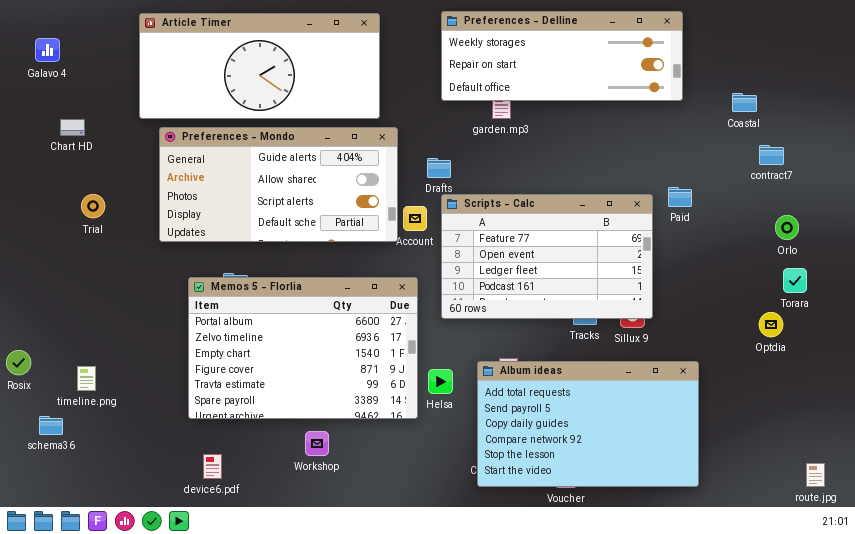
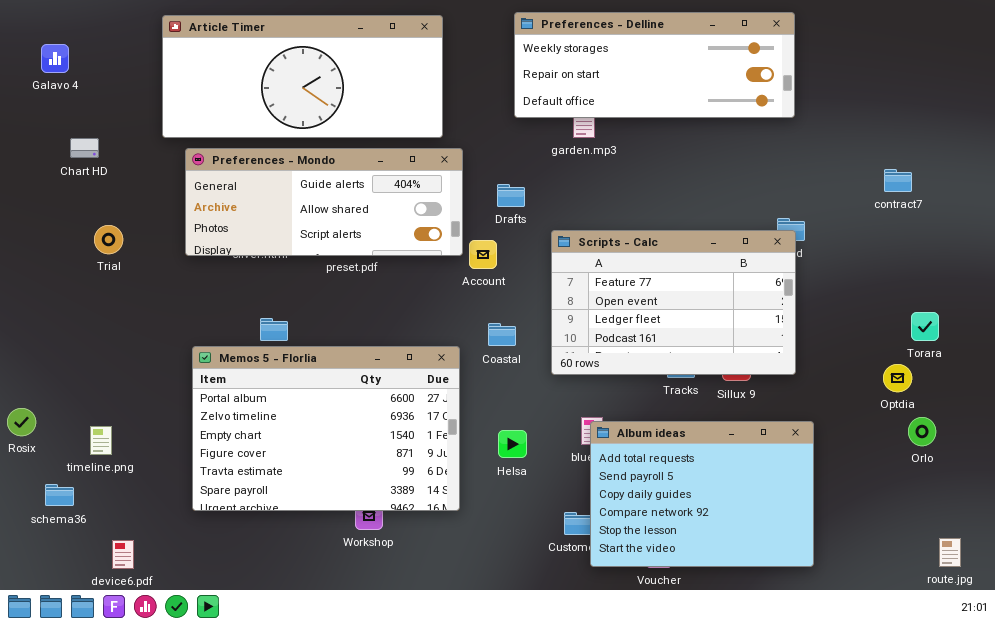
Coastal: [732,93,757,112] -> [488,323,516,346], moved
Preferences - Mondo: [159,127,398,242] -> [185,148,463,256], resized
Scripts - Calc: [441,194,653,319] -> [551,230,796,375], moved
Orlo: [775,215,799,240] -> [908,417,936,446], moved
Memos 5 - Florlia: [188,277,418,419] -> [192,346,460,511], moved
Album ideas: [477,361,699,487] -> [590,421,814,567], resized
device6.pdf: [203,454,222,479] -> [112,540,134,569], moved

